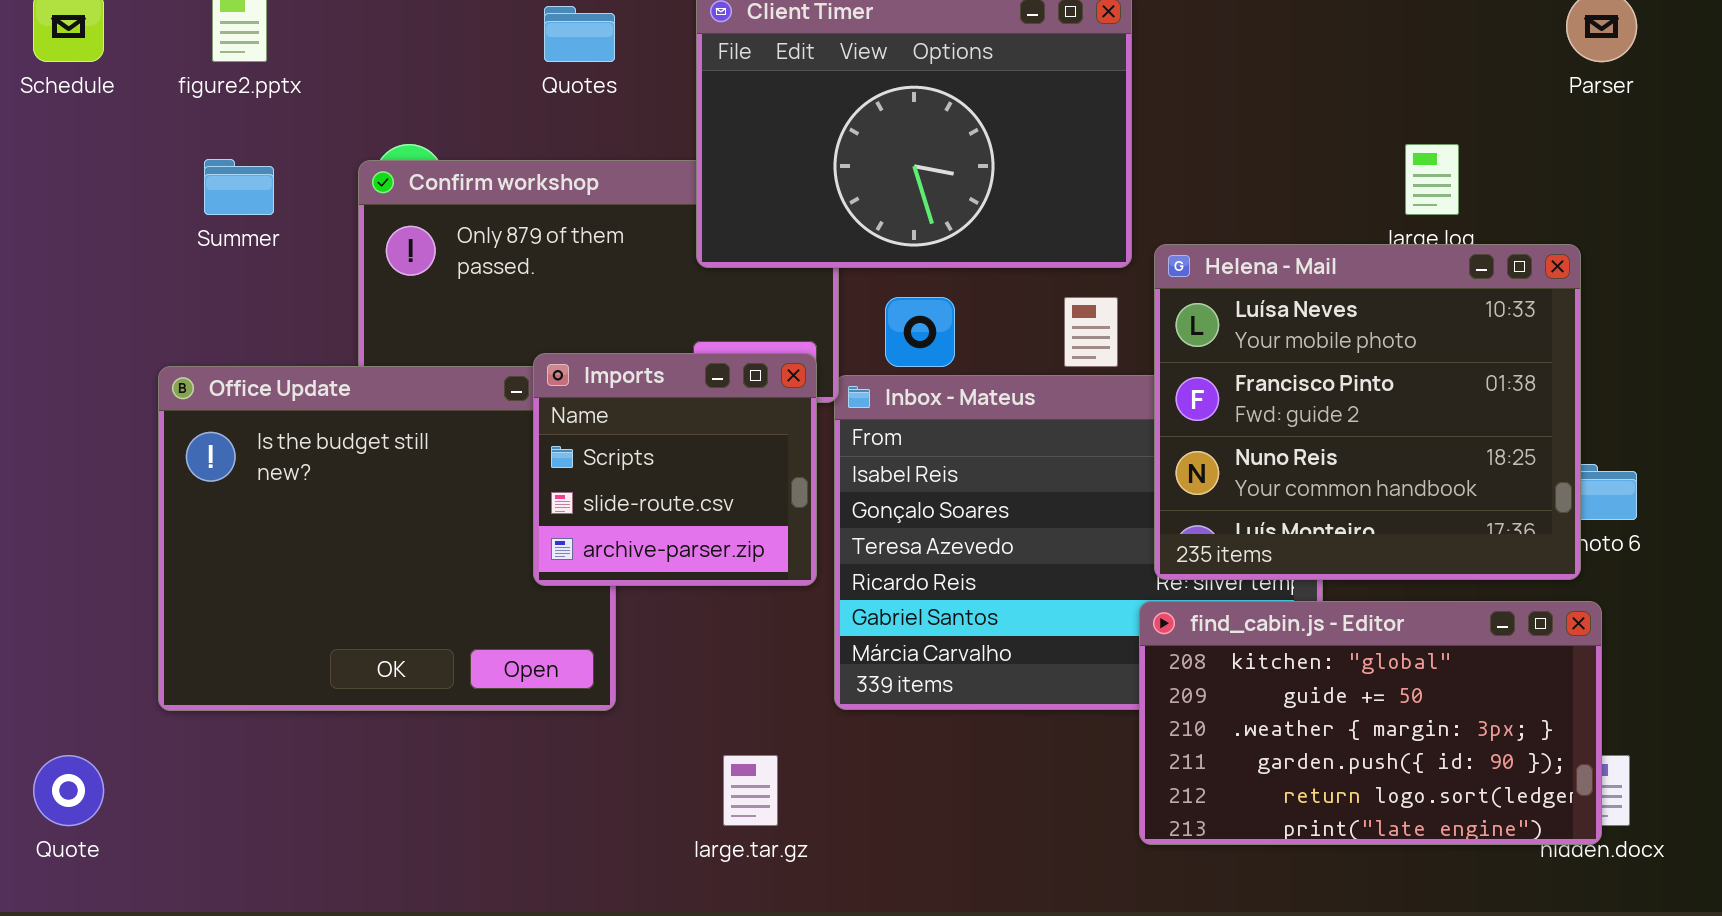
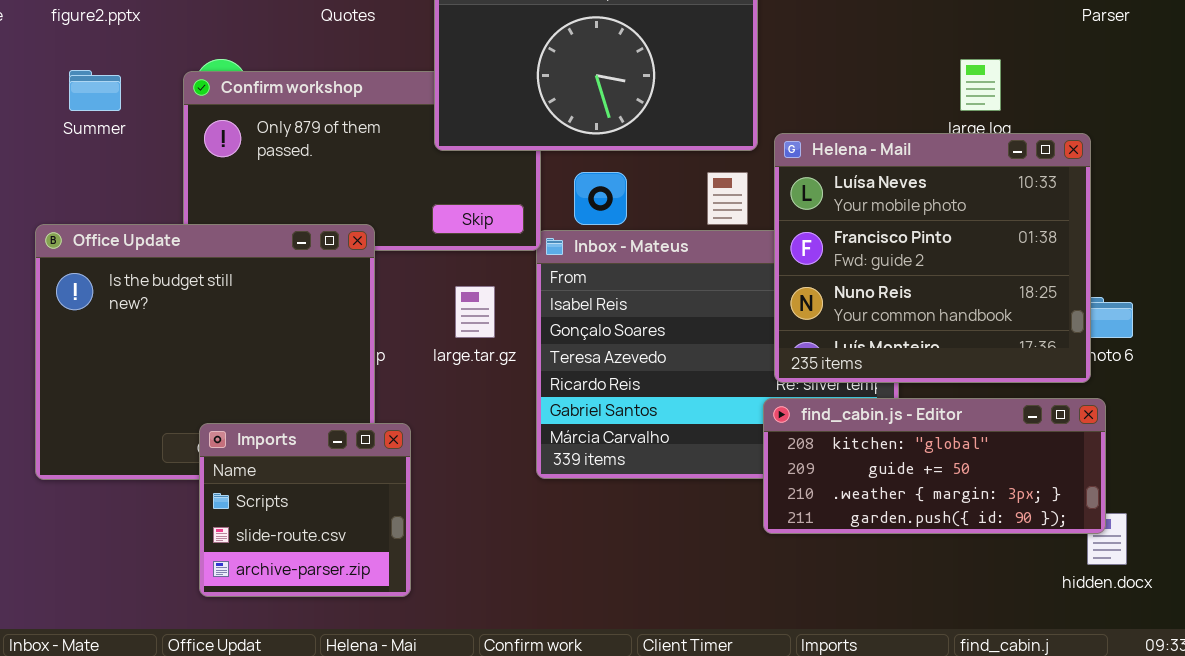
Imports: [533,353,817,586] -> [199,423,411,597], moved
find_cabin.js - Editor: [1139,601,1602,845] -> [763,398,1106,534], resized
large.tar.gz: [723,755,778,826] -> [455,286,495,338], moved

